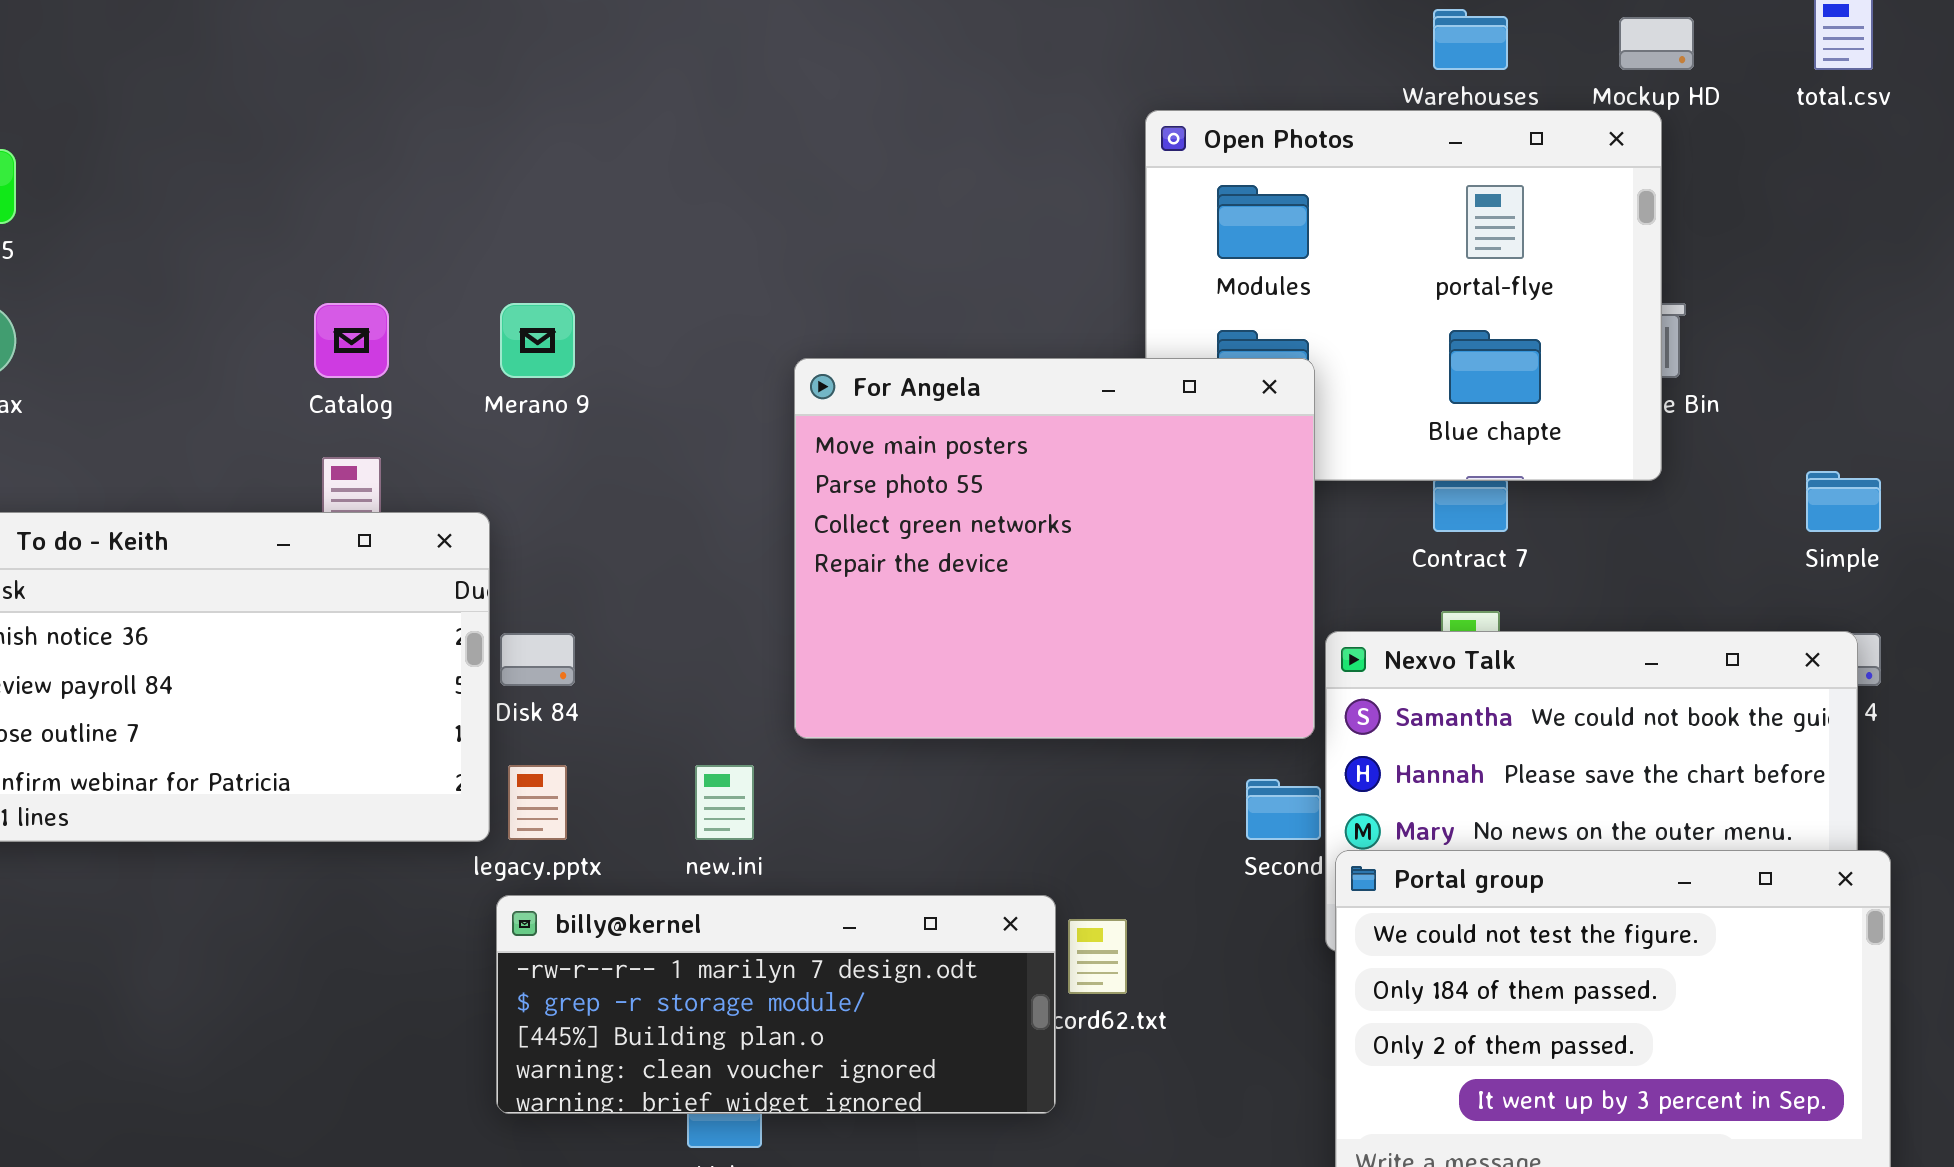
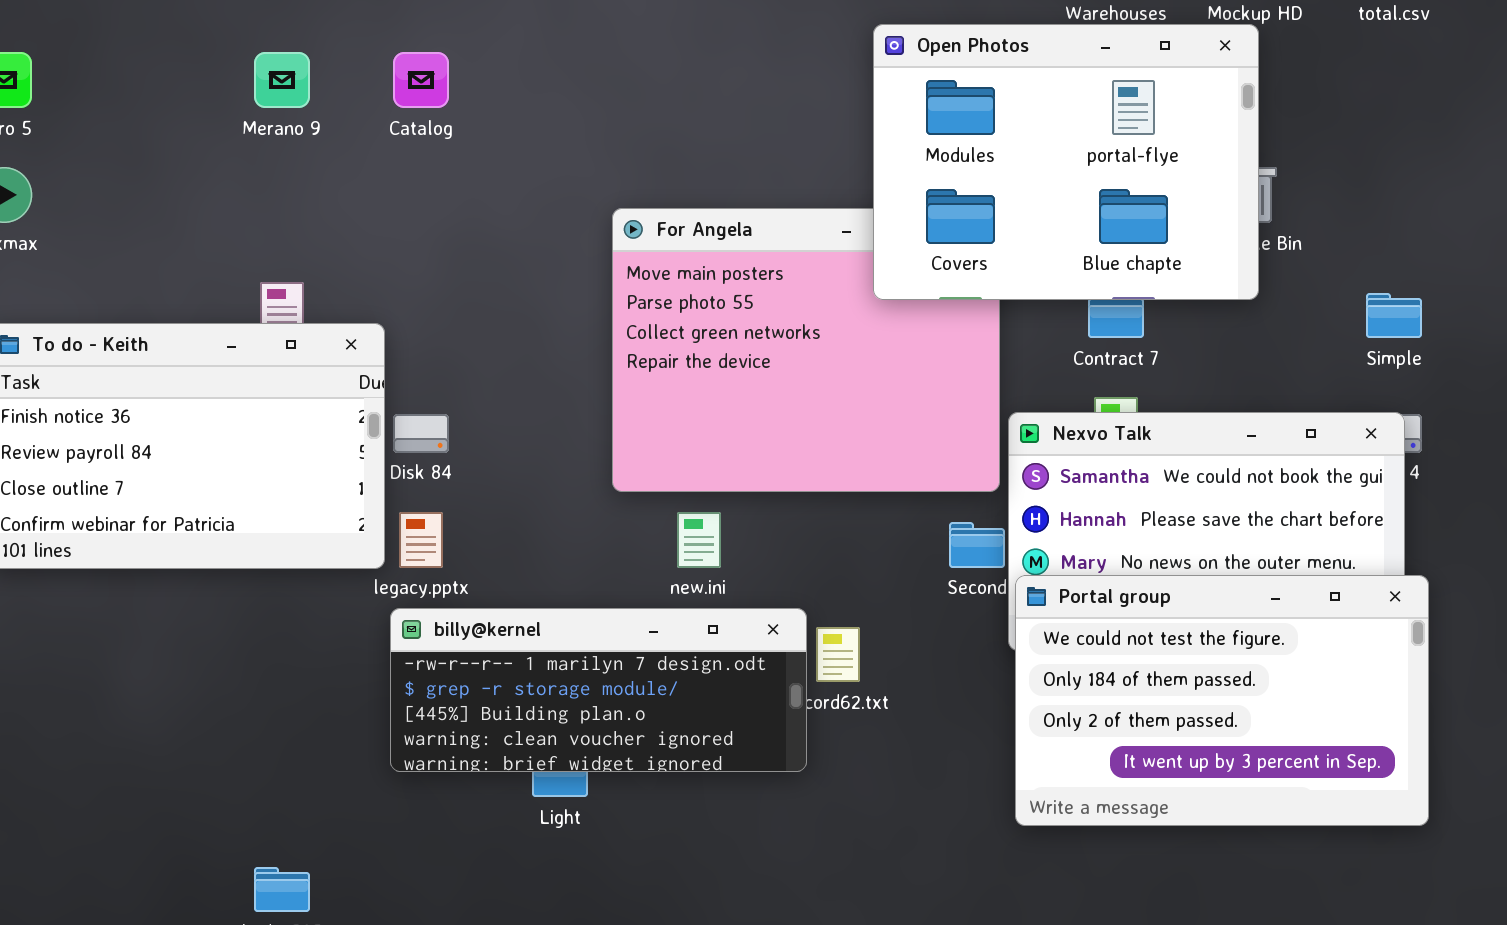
Open Photos: [1145,110,1662,481] -> [873,24,1259,300], raised
Catalog: [314,303,389,378] -> [393,52,449,108], moved
Merano 9: [500,303,575,378] -> [254,52,310,108], moved
new.ini: [695,765,754,840] -> [677,512,721,568], moved

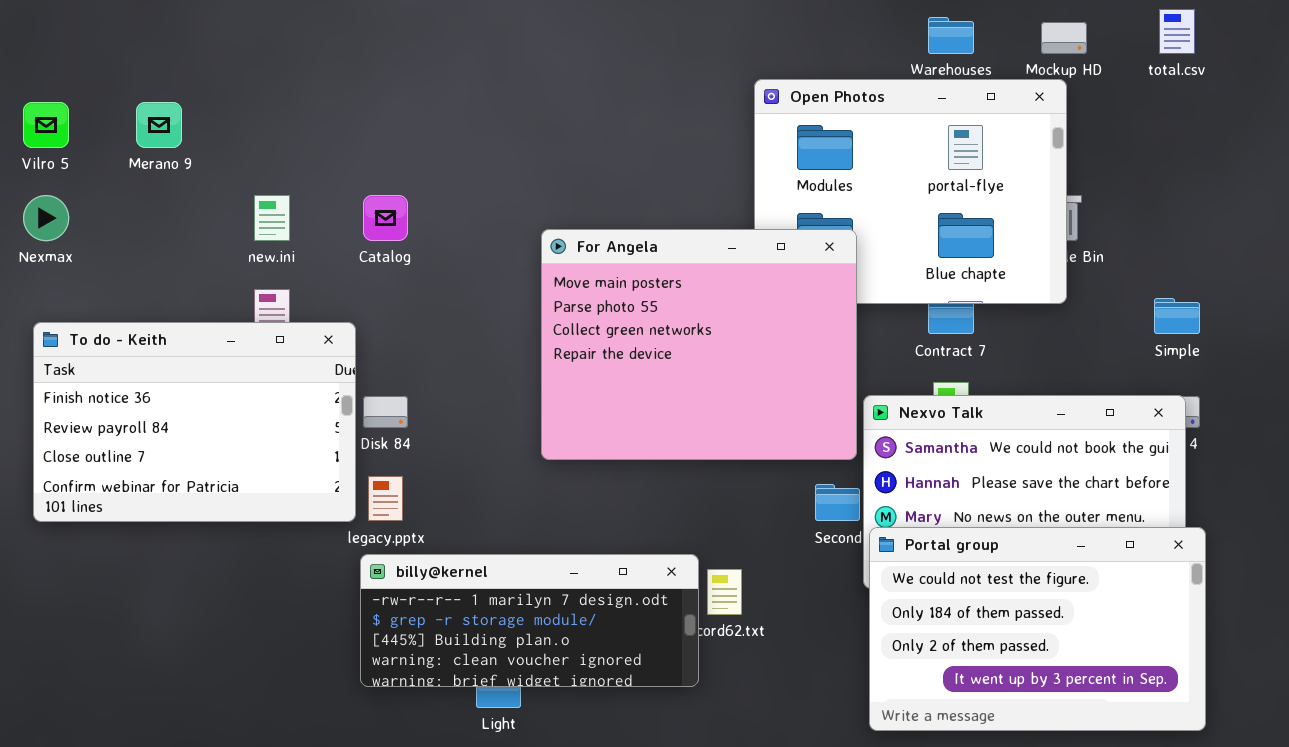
Merano 9: [254,52,310,108] -> [136,102,182,148], moved
Catalog: [393,52,449,108] -> [363,195,408,241], moved
For Angela: [612,208,1000,492] -> [541,229,857,460], raised
new.ini: [677,512,721,568] -> [254,195,290,241], moved

